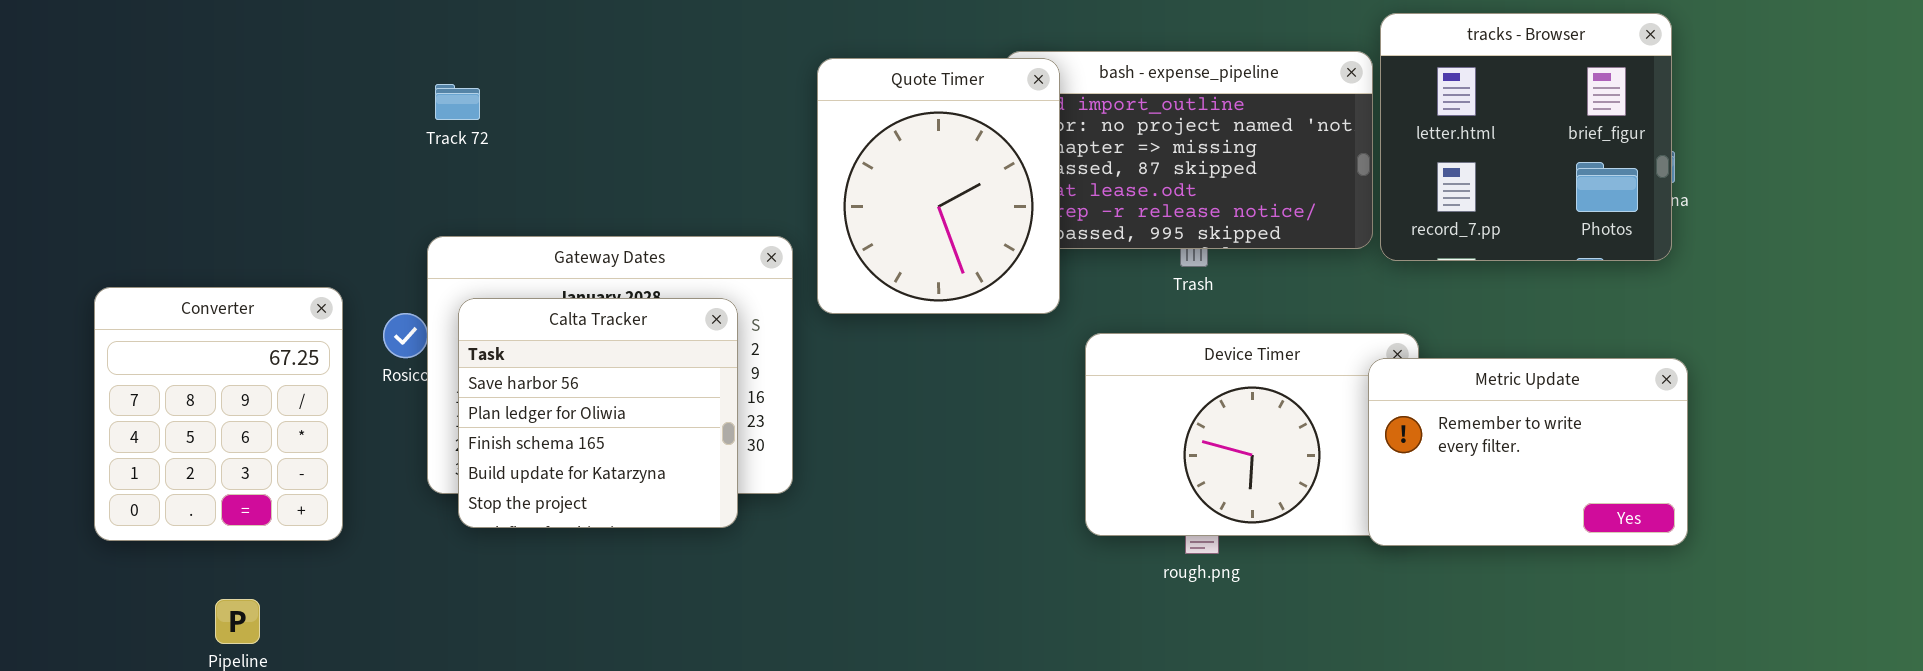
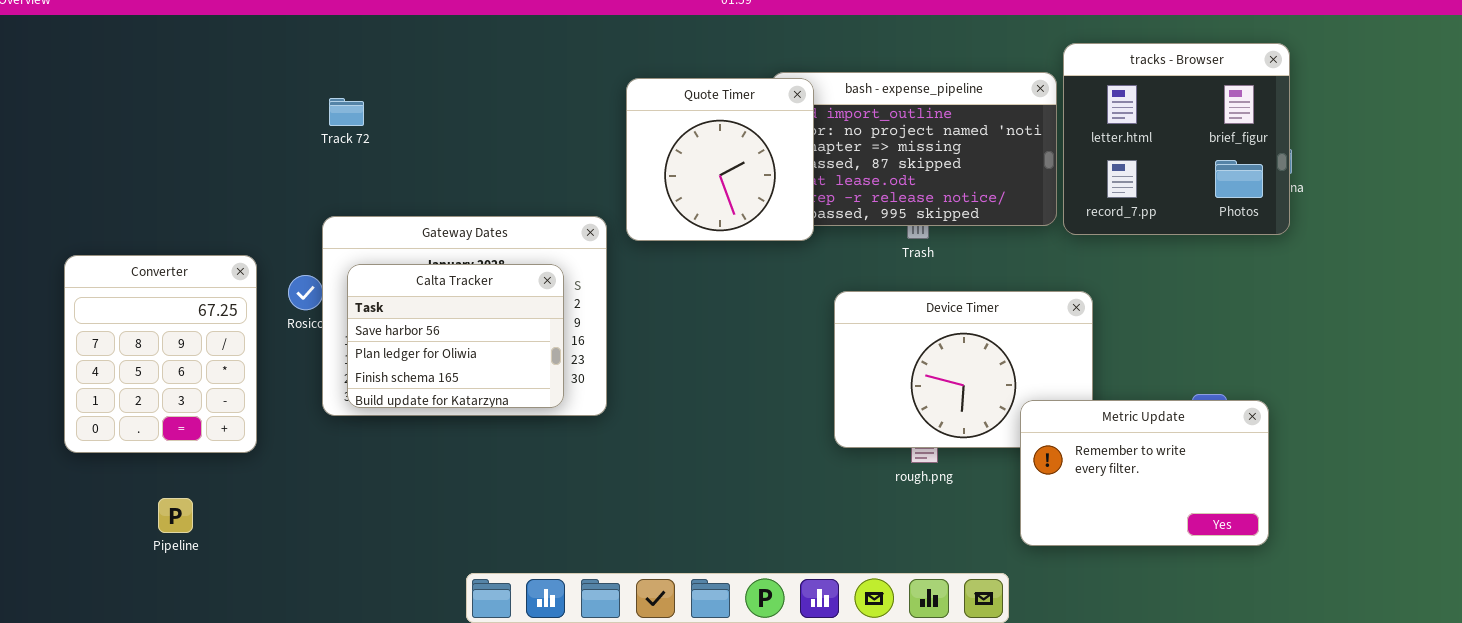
Quote Timer: [817,58,1060,314] -> [626,78,814,241], resized
Calta Tracker: [458,298,738,528] -> [347,264,564,408], resized
Metric Update: [1368,358,1688,546] -> [1020,400,1269,546], moved

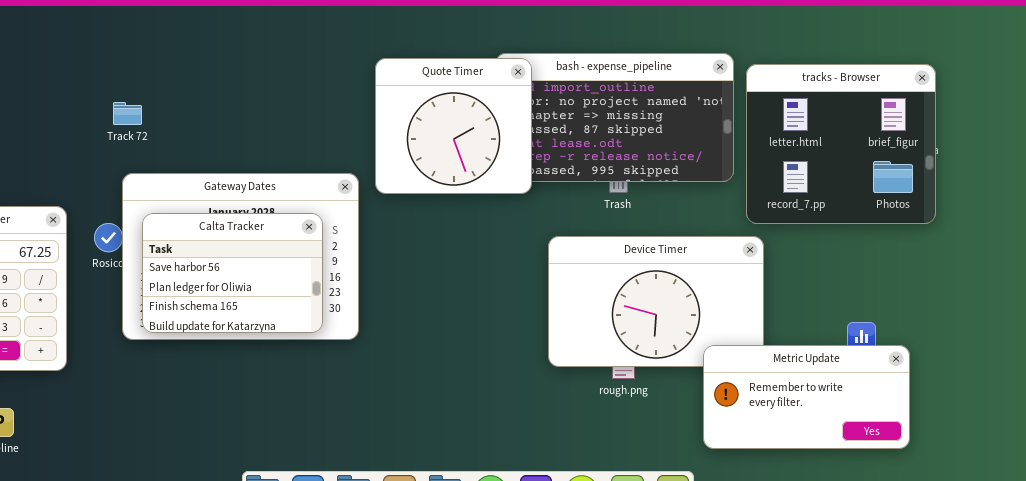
tracks - Browser: [1063,43,1290,235] -> [746,64,936,224], moved
Track 72: [329,98,364,126] -> [113,102,142,125], moved
Metric Update: [1020,400,1269,546] -> [703,345,910,449], resized

